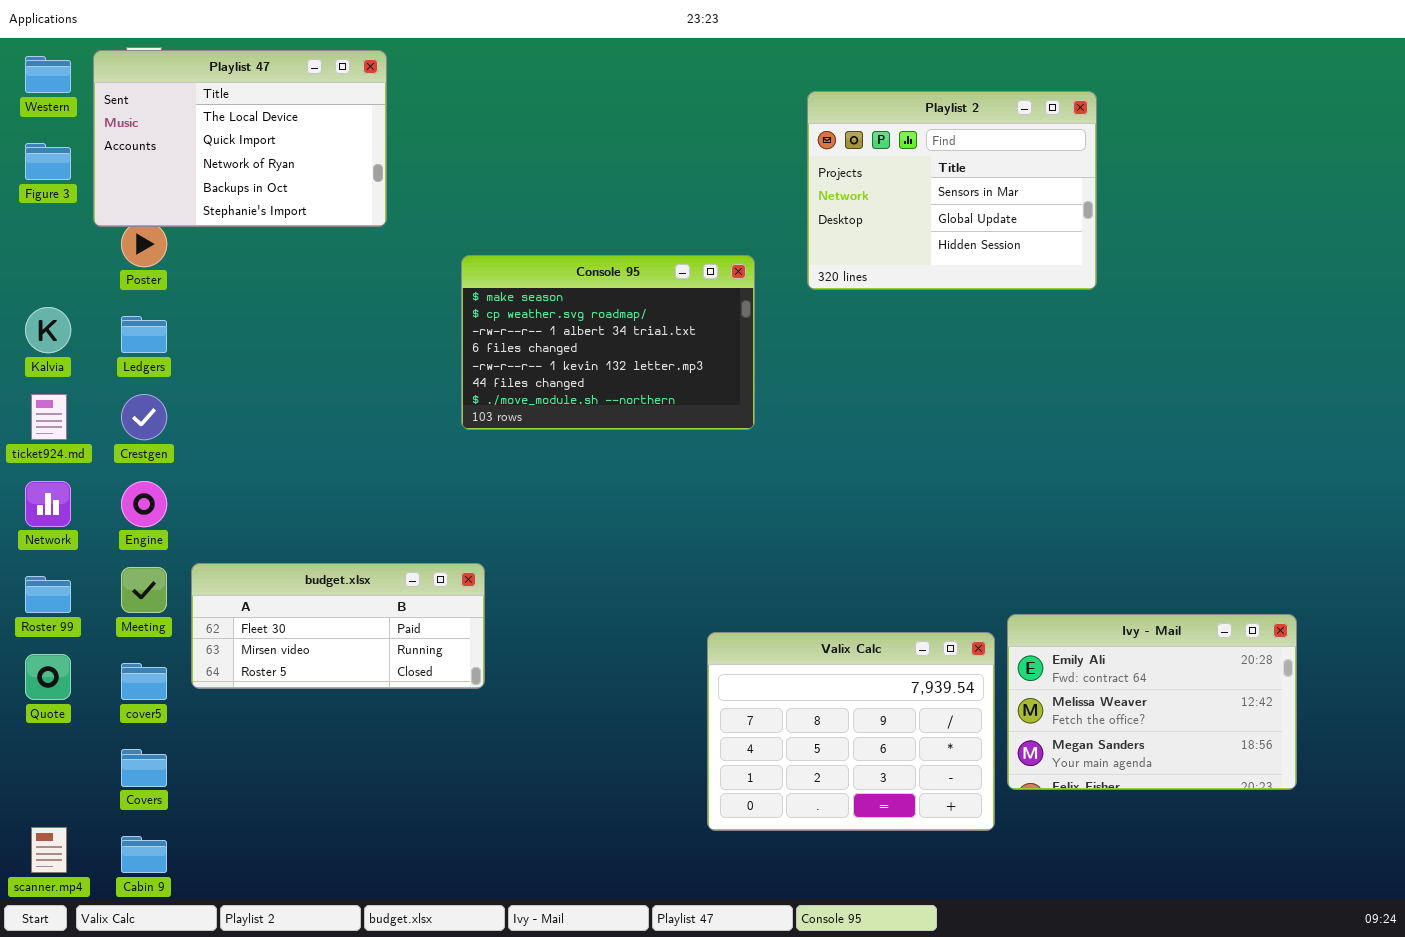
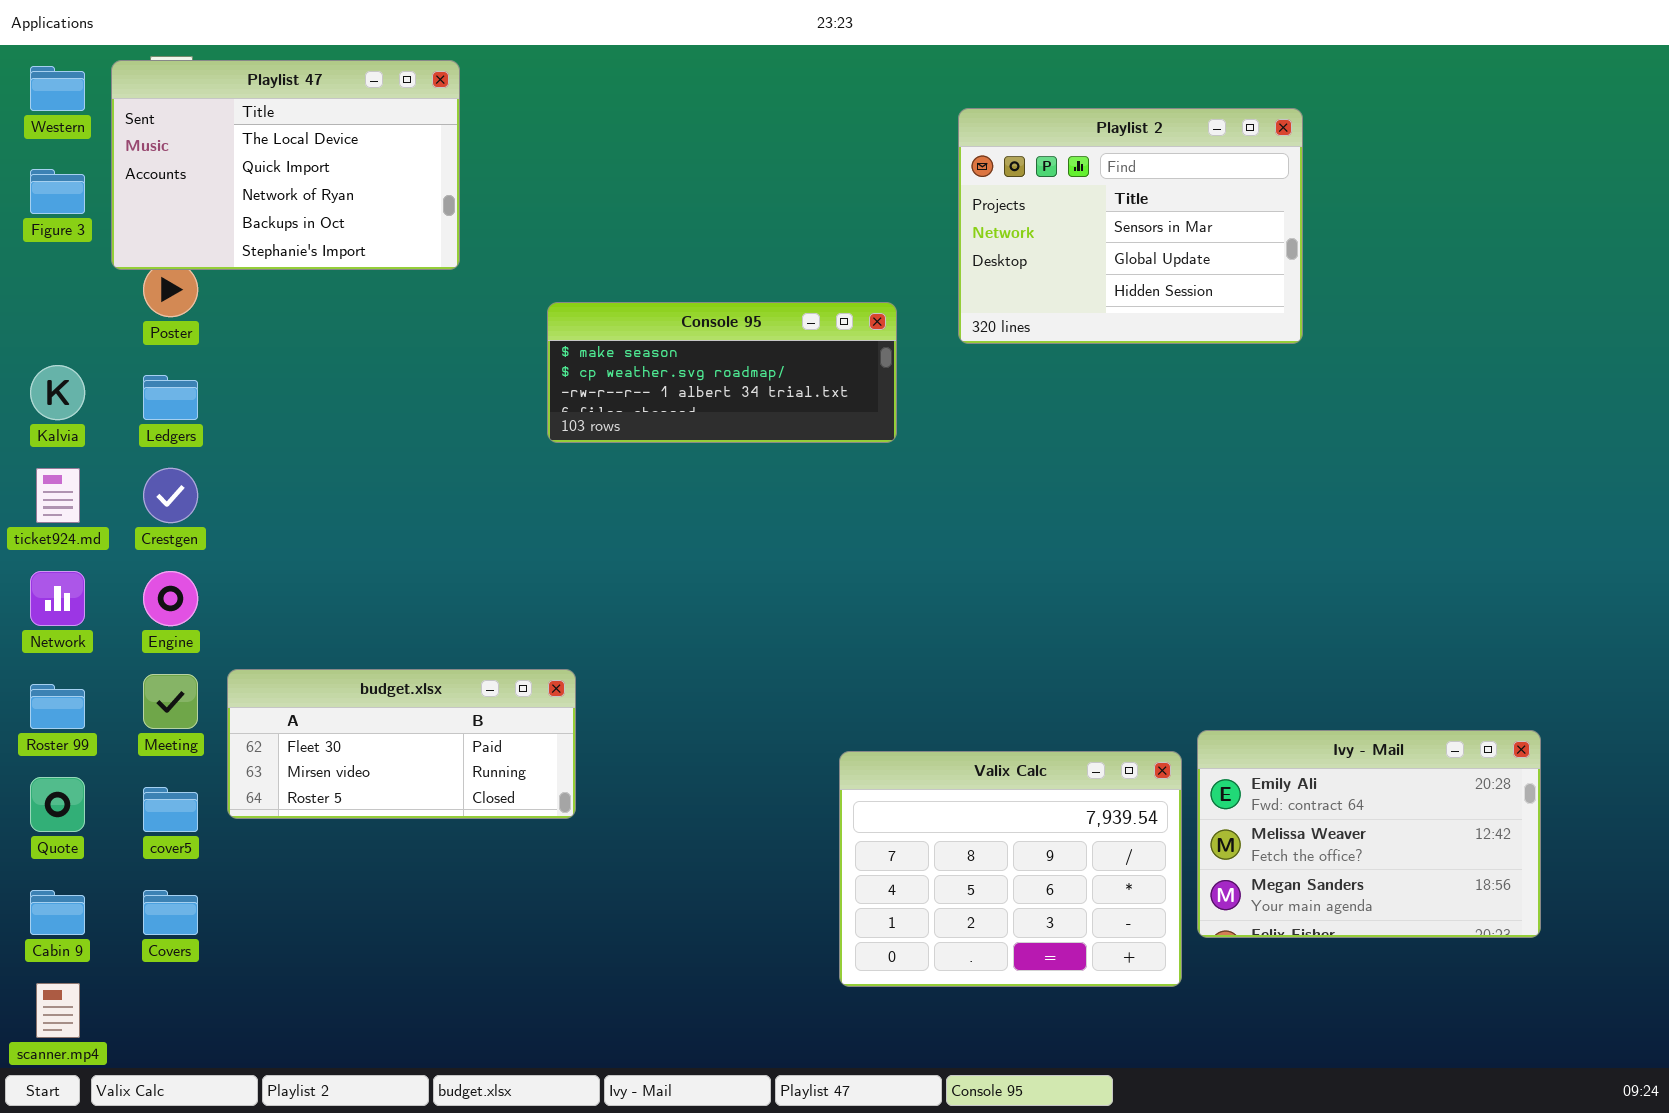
Console 95: [461,255,755,430] -> [547,302,897,443], resized
Cabin 9: [121,836,167,873] -> [30,890,85,935], moved

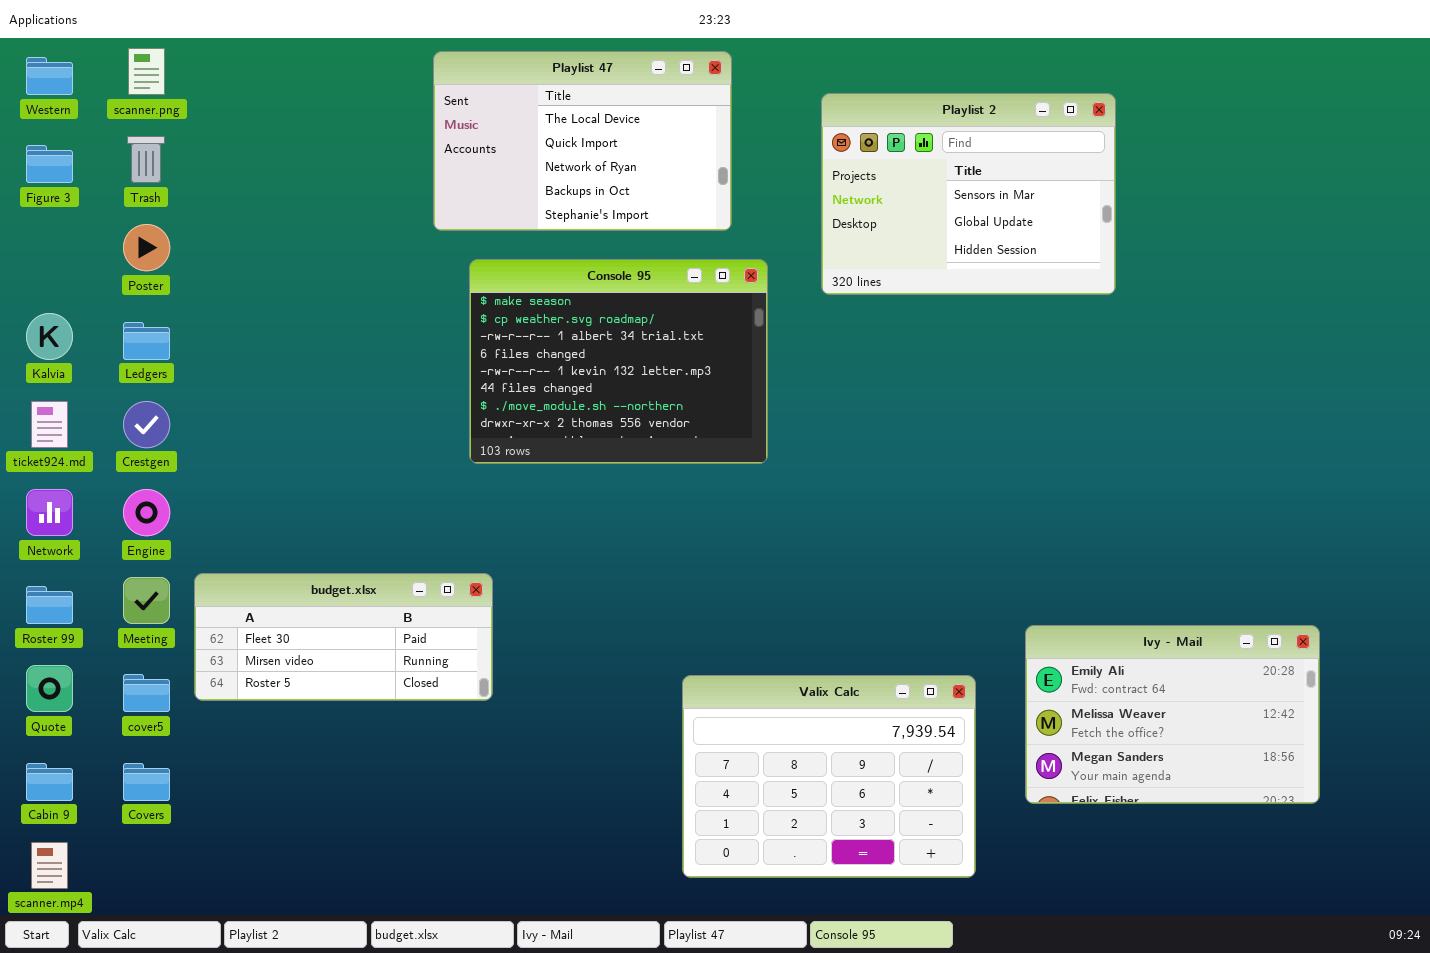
Playlist 47: [111,60,460,270] -> [433,51,732,231], moved
Console 95: [547,302,897,443] -> [469,259,768,464], resized
Valix Calc: [839,751,1182,987] -> [682,675,976,878], moved

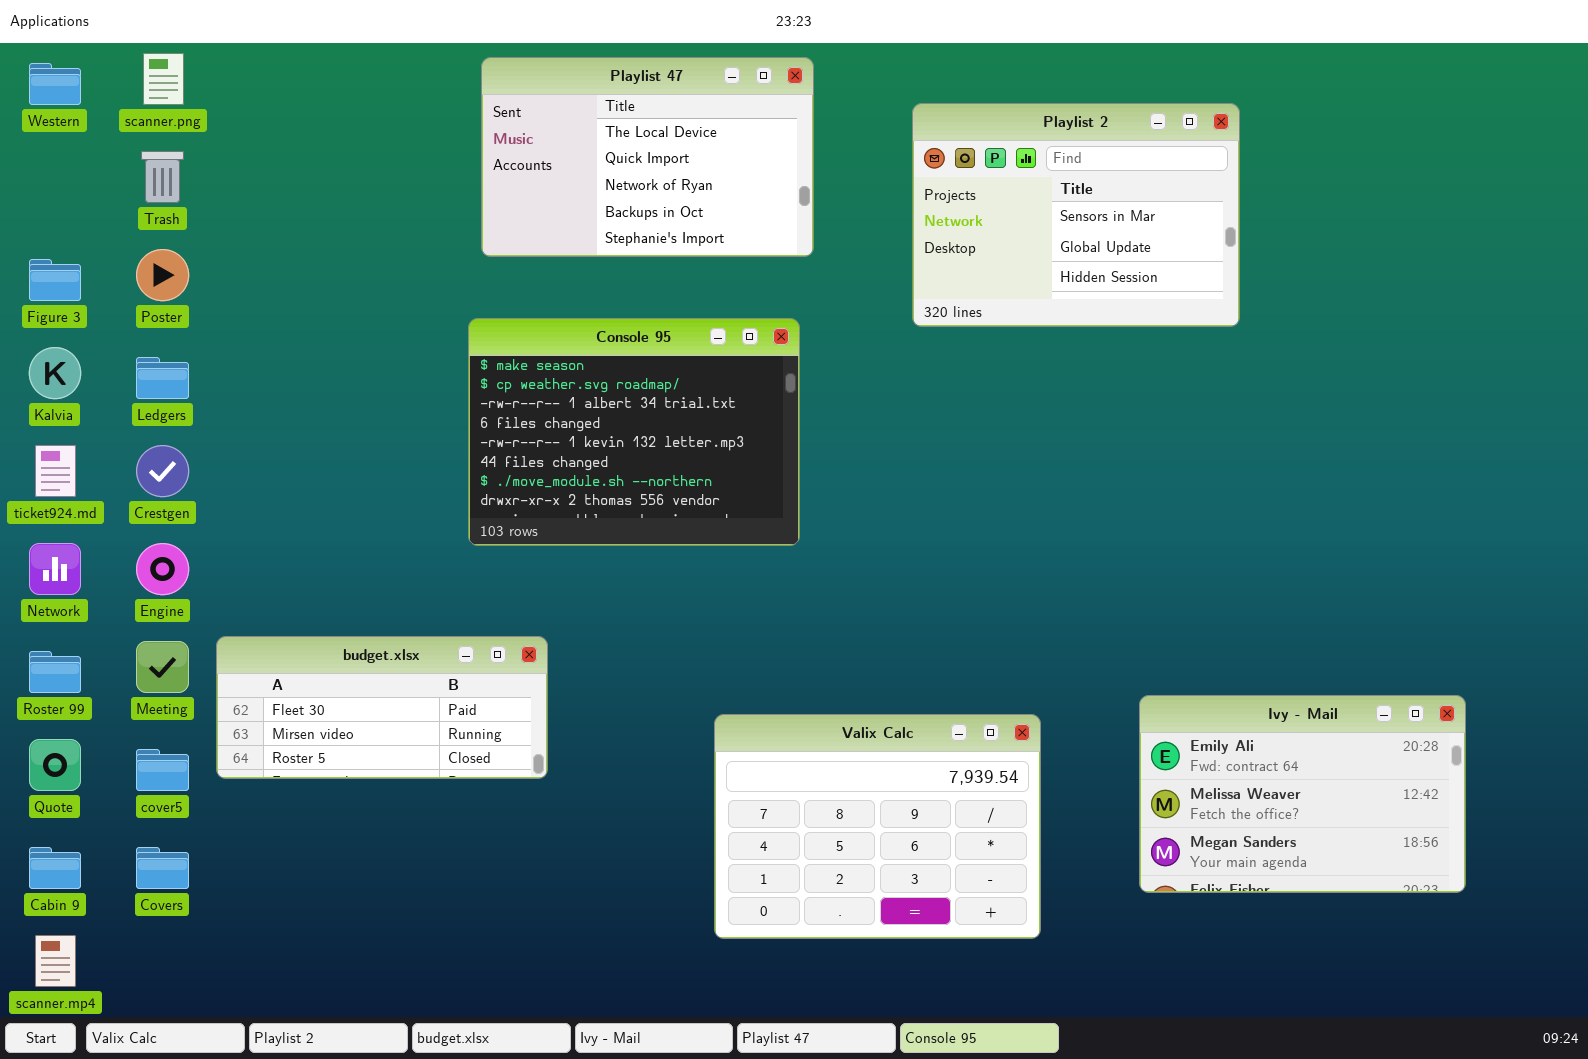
Figure 3: [26,145,73,183] -> [29,259,81,301], moved
Console 95: [469,259,768,464] -> [468,318,800,546], moved
Valix Calc: [682,675,976,878] -> [714,714,1041,939], moved

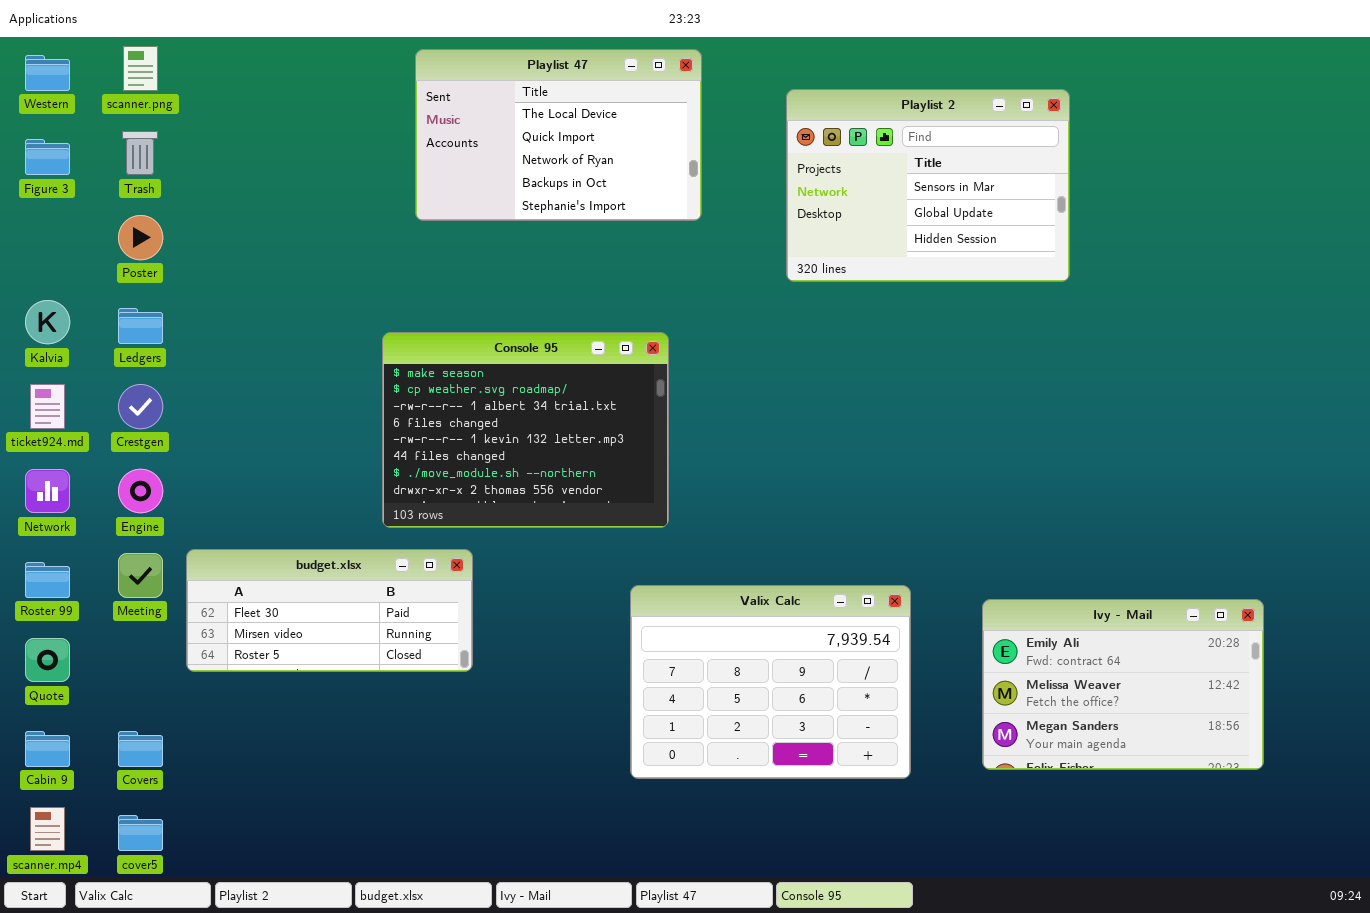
Figure 3: [29,259,81,301] -> [25,139,70,175], moved
Console 95: [468,318,800,546] -> [382,332,669,528], moved
Valix Calc: [714,714,1041,939] -> [630,585,911,779], moved
cover5: [136,749,189,791] -> [118,815,163,851], moved

